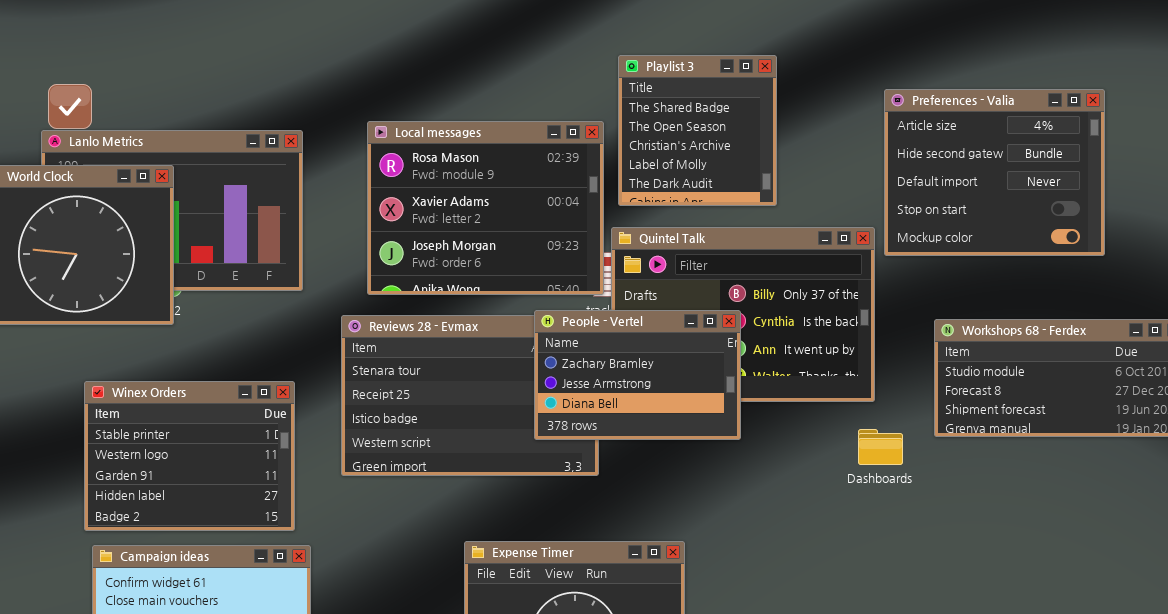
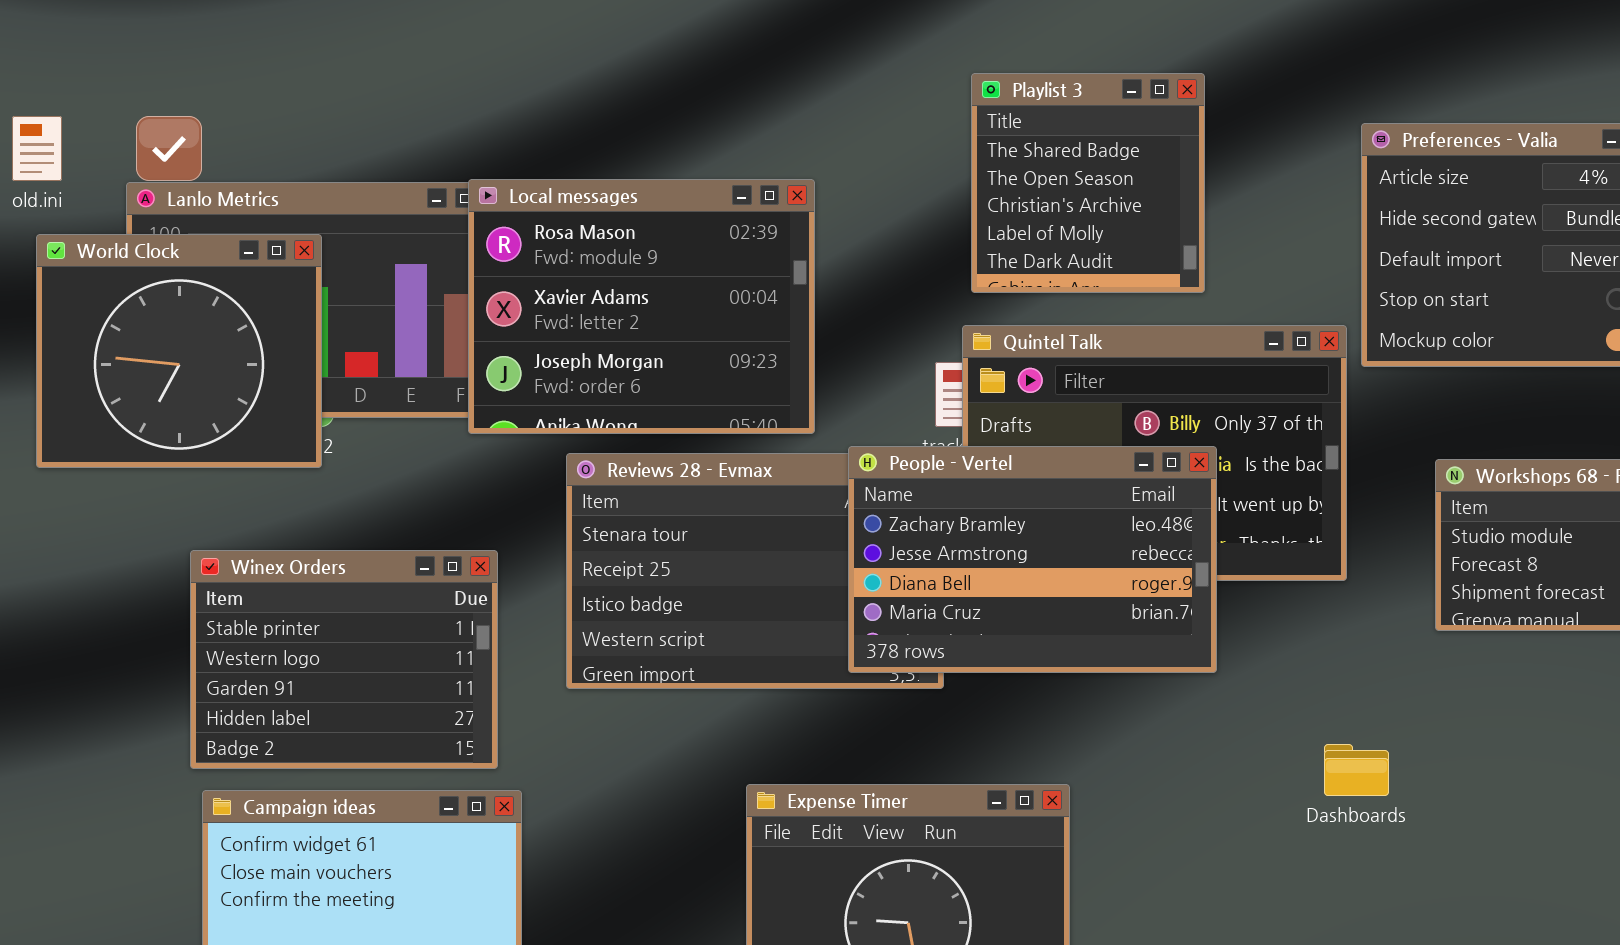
Local messages: [367,121,604,295] -> [468,179,815,434], moved
People - Vertel: [534,310,741,440] -> [848,446,1217,673], resized
Dashboards: [858,429,903,465] -> [1324,744,1389,796], moved

